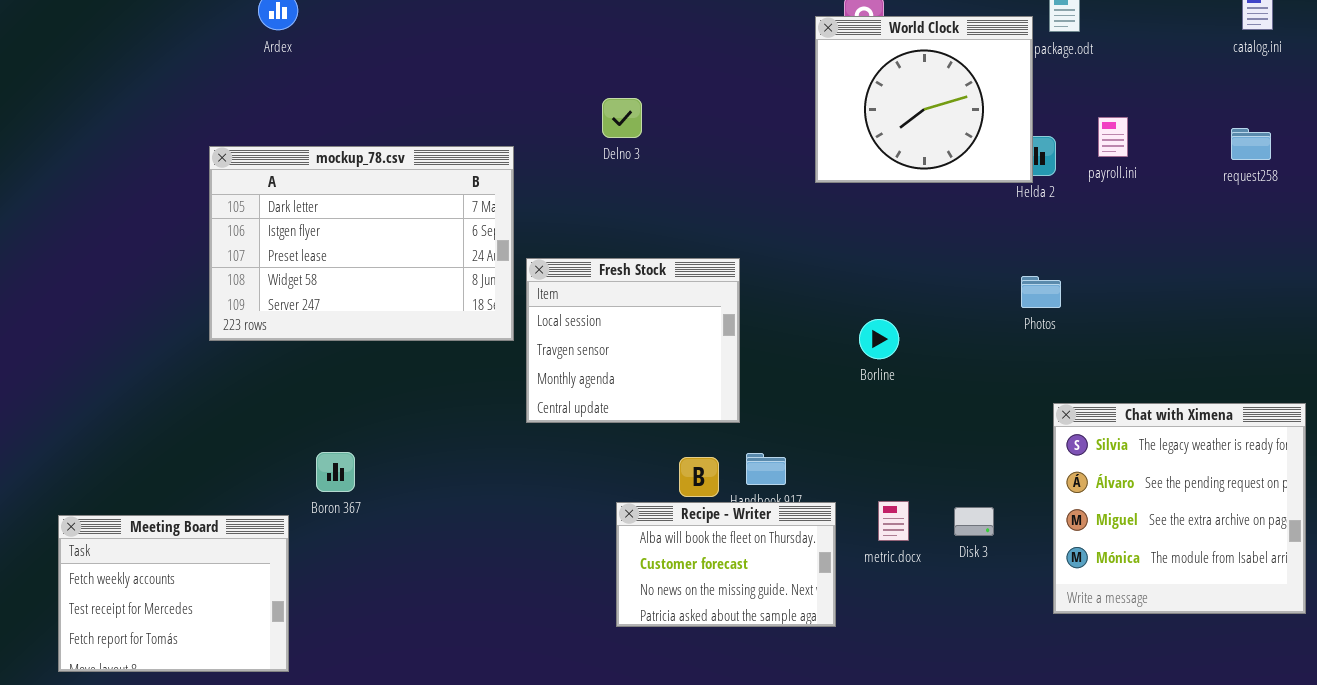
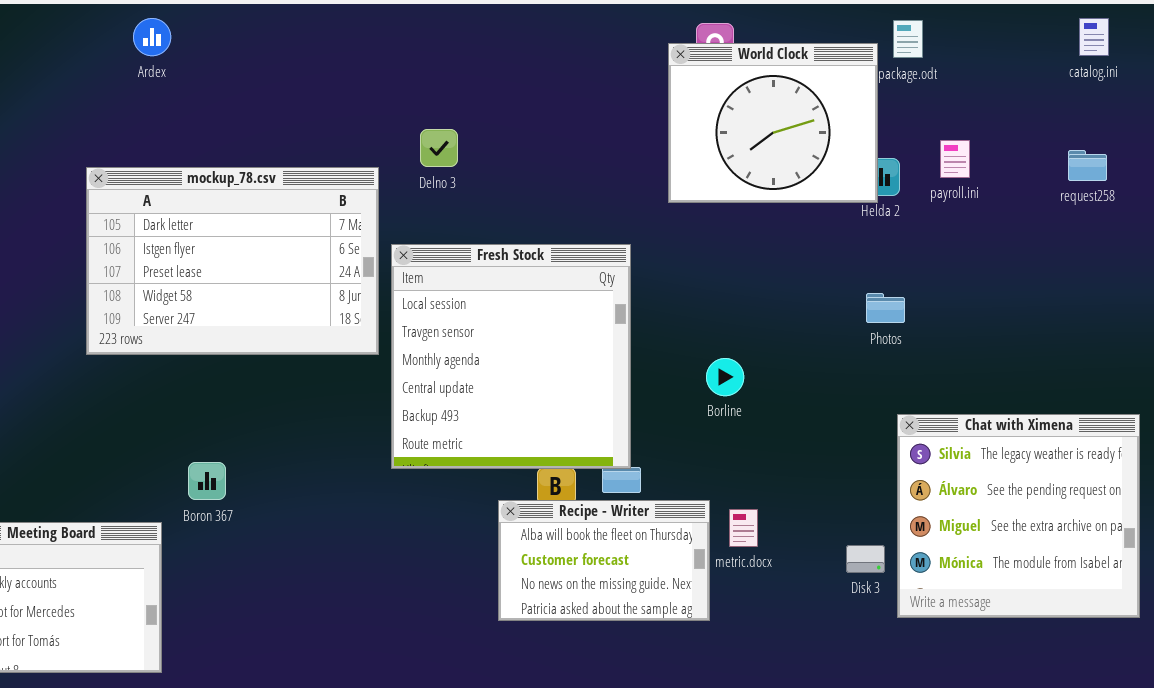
Delno 3: [602,98,642,138] -> [420,129,458,167], moved
Fresh Stock: [526,258,740,423] -> [391,244,631,469], moved, resized
Borline: [859,319,899,359] -> [706,358,744,396], moved
Recipe - Writer: [616,502,836,627] -> [498,500,710,621], moved
Disk 3: [954,507,994,536] -> [846,545,885,573], moved

